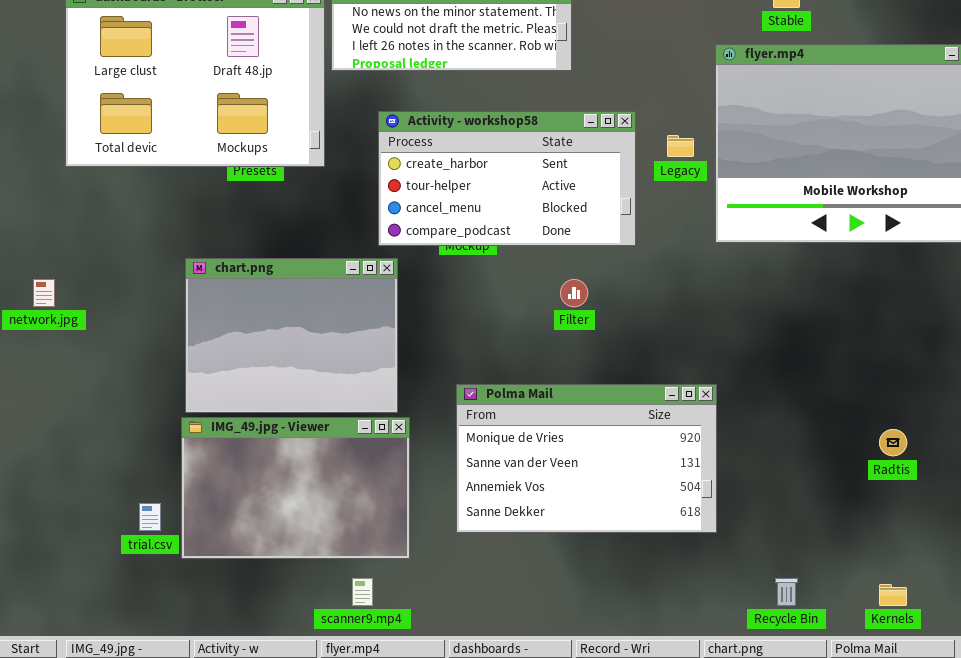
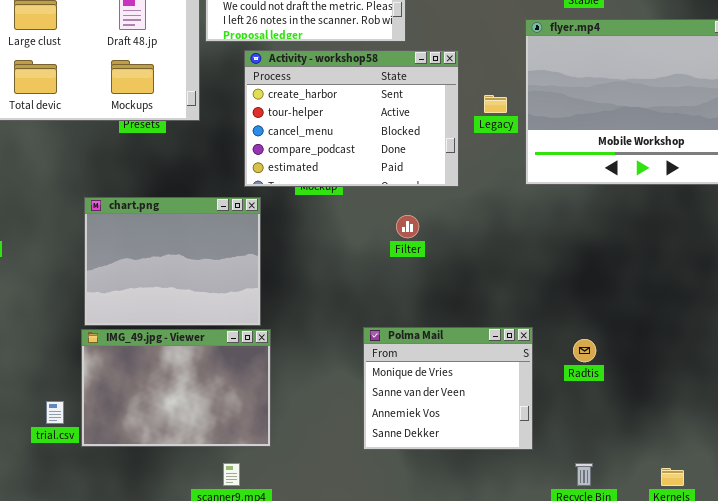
Activity - workshop58: [378,111,636,246] -> [244,50,459,187], resized
Polma Mail: [456,384,717,533] -> [363,327,533,450], moved, resized
Radtis: [879,429,907,456] -> [573,339,596,362], moved

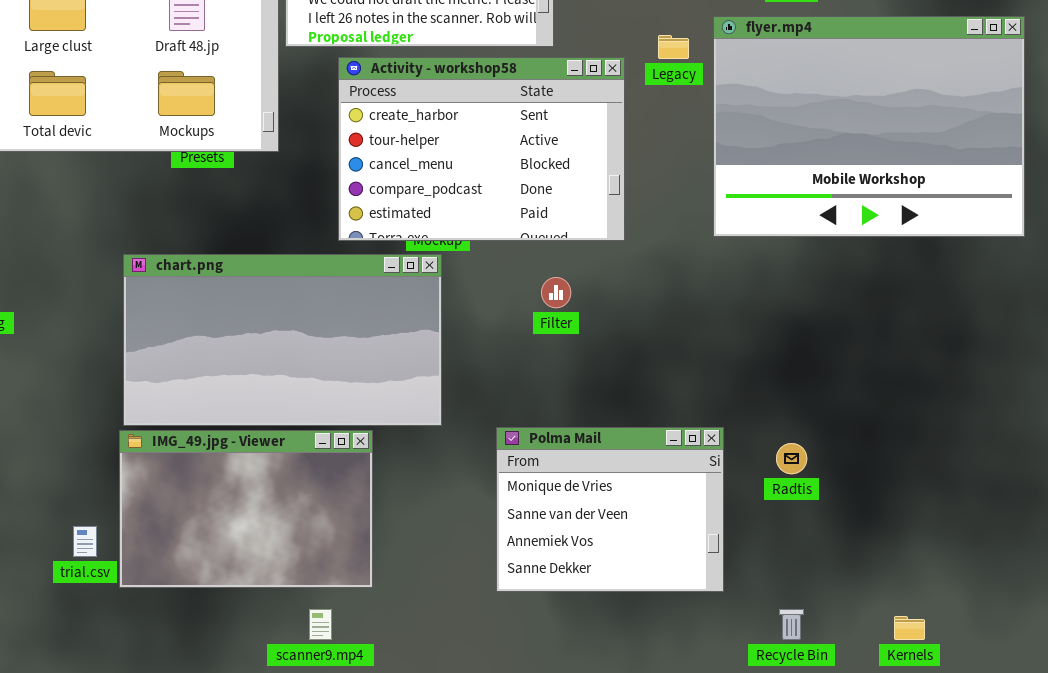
Legacy: [484,95,507,113] -> [658,35,689,59], moved
chart.png: [84,197,261,326] -> [123,254,442,426], resized

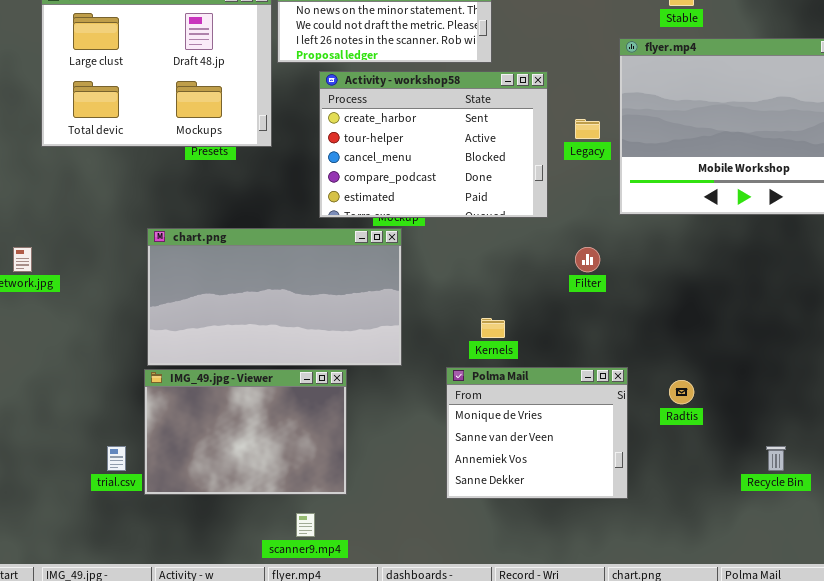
Legacy: [658,35,689,59] -> [575,119,600,139], moved
Filter: [541,277,571,308] -> [575,247,600,272], moved
Recycle Bin: [779,609,804,640] -> [766,446,786,471], moved
Kernels: [894,616,925,640] -> [481,318,505,338], moved

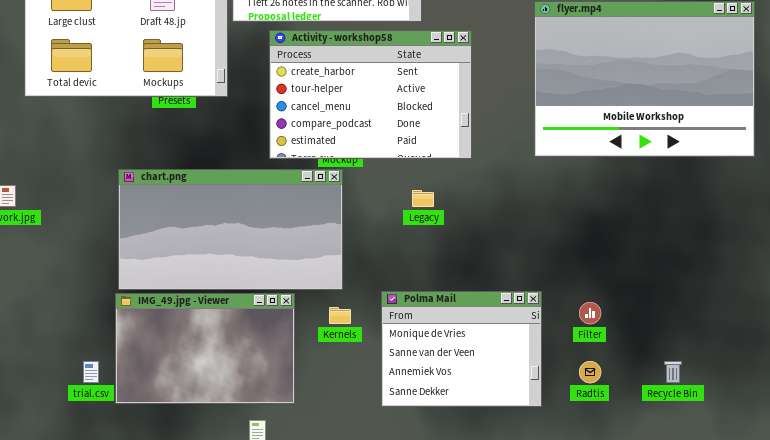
Legacy: [575,119,600,139] -> [412,190,434,207], moved
Filter: [575,247,600,272] -> [579,302,601,324], moved
Kernels: [481,318,505,338] -> [329,307,351,324], moved
Radtis: [669,380,694,404] -> [579,361,601,383], moved

